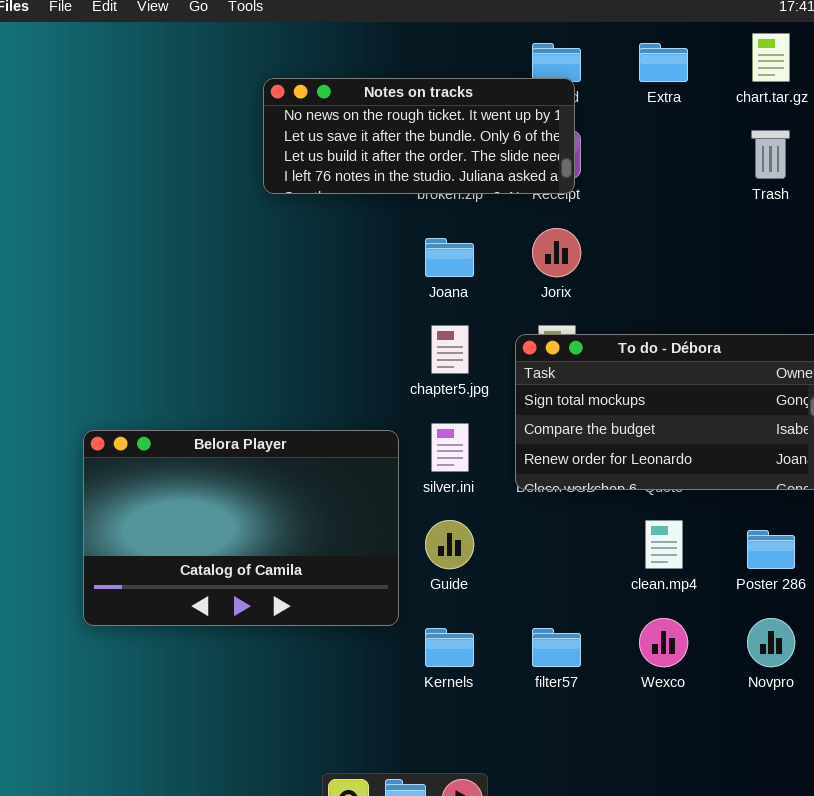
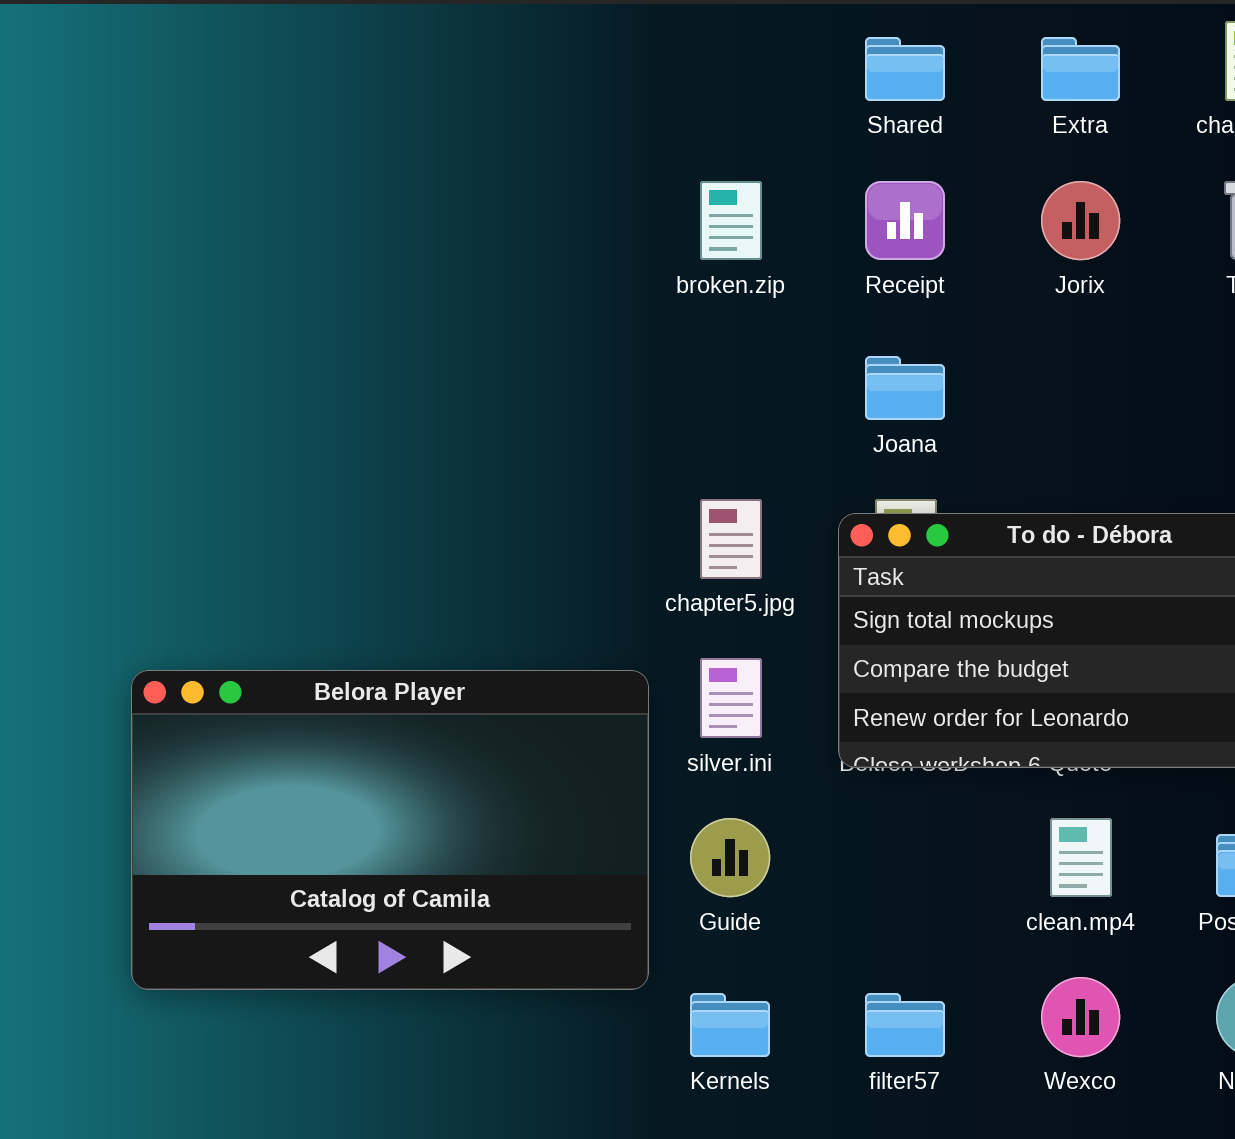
Notes on tracks: [263,78,575,194] -> none, closed
Jorix: [532,228,581,277] -> [1041,181,1120,260], moved
Joana: [425,238,474,277] -> [865,356,945,420], moved

